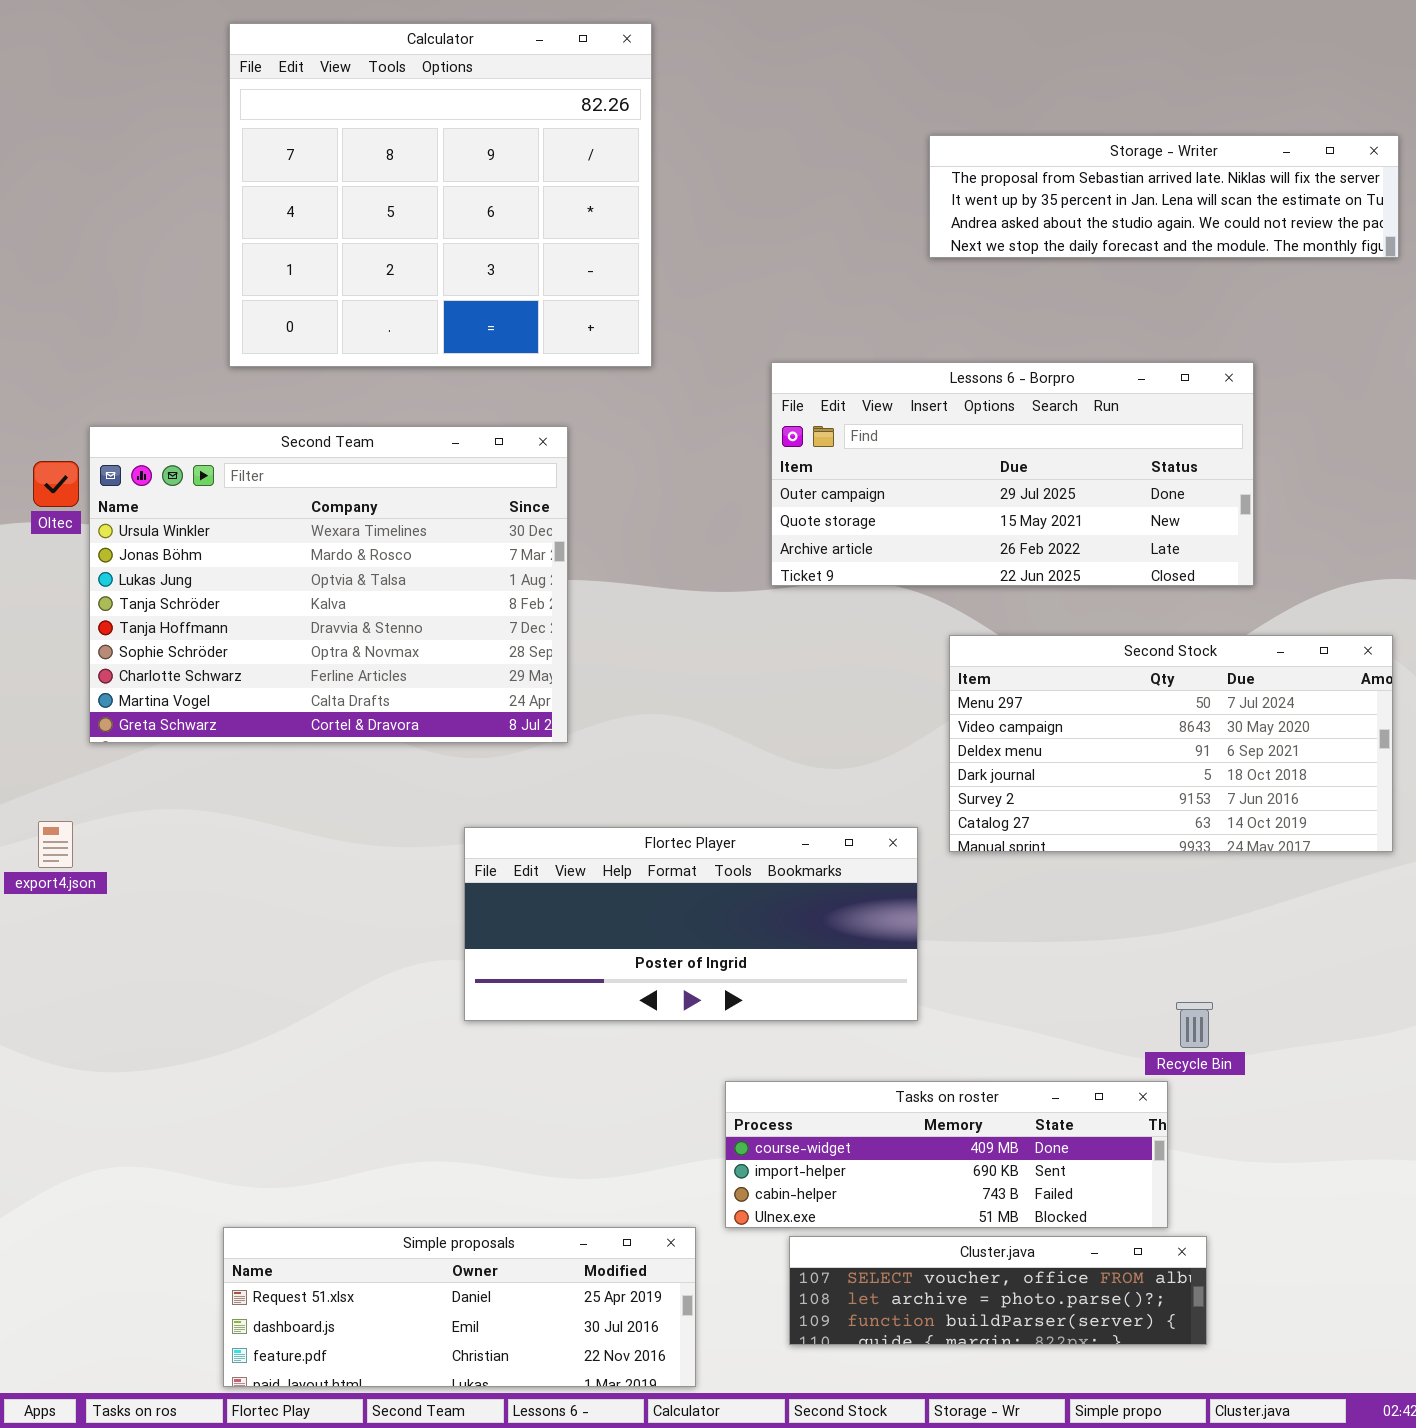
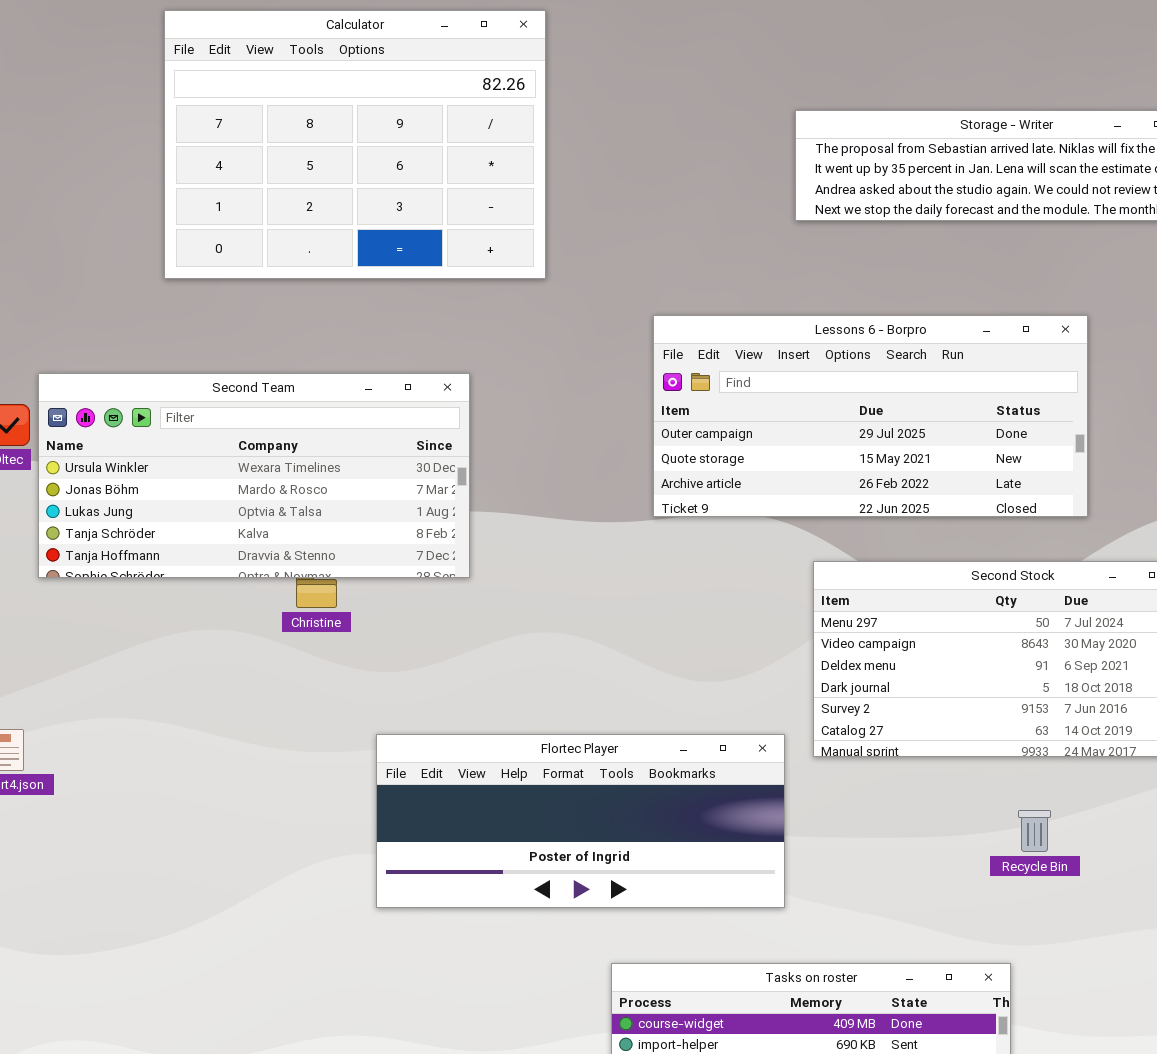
Calculator: [229,23,652,367] -> [164,10,546,279], resized
Second Team: [89,426,568,743] -> [38,373,470,578], resized
Recycle Bin: [1176,1002,1213,1048] -> [1018,810,1051,852], moved

